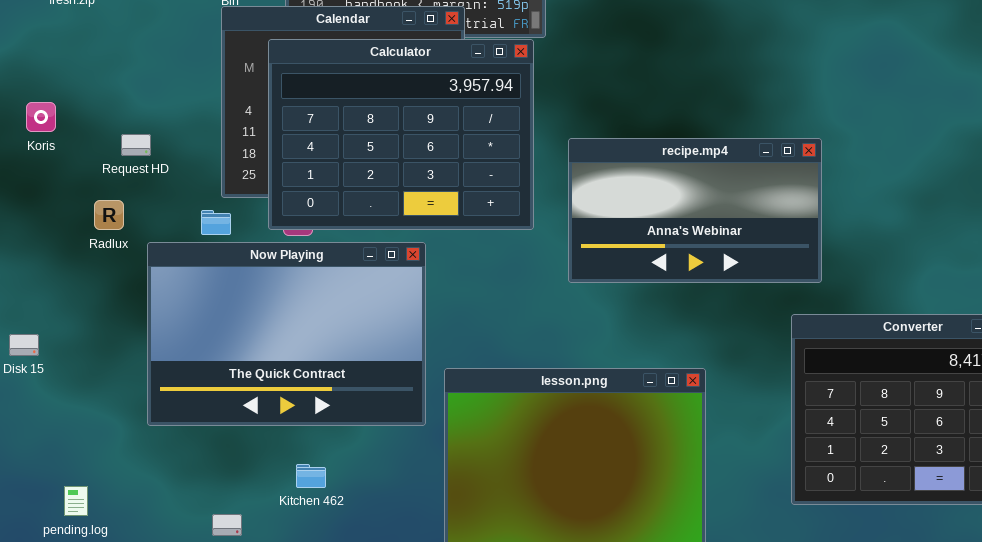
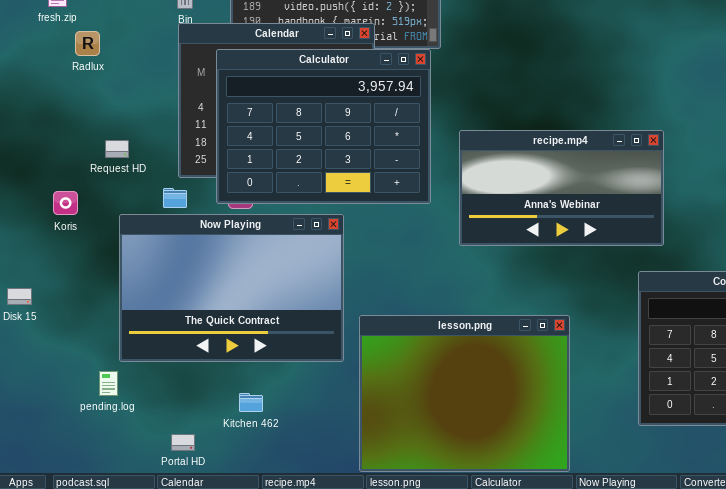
Koris: [26,102,56,132] -> [53,191,78,215], moved
Request HD: [121,134,151,156] -> [105,140,129,158], moved
Radlux: [94,200,124,230] -> [75,31,100,56], moved
pending.log: [64,486,88,516] -> [99,371,118,396], moved

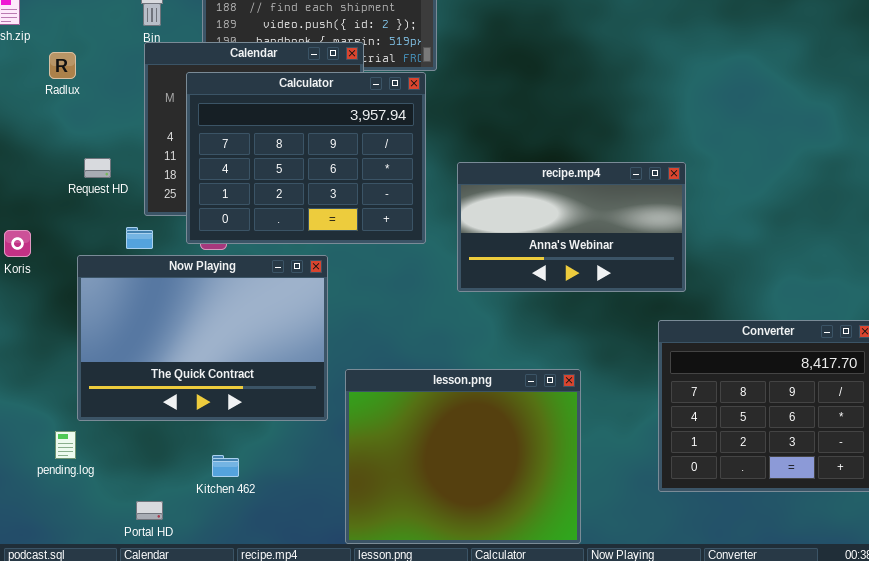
Radlux: [75,31,100,56] -> [49,52,76,79], moved
Request HD: [105,140,129,158] -> [84,158,111,178], moved

